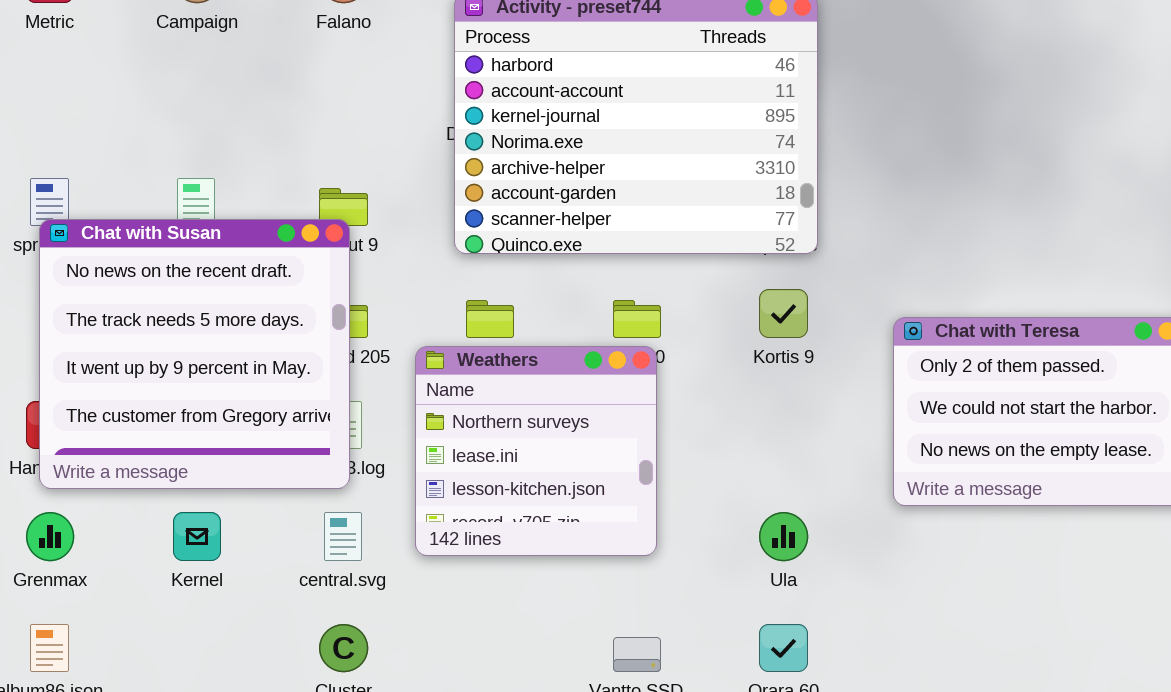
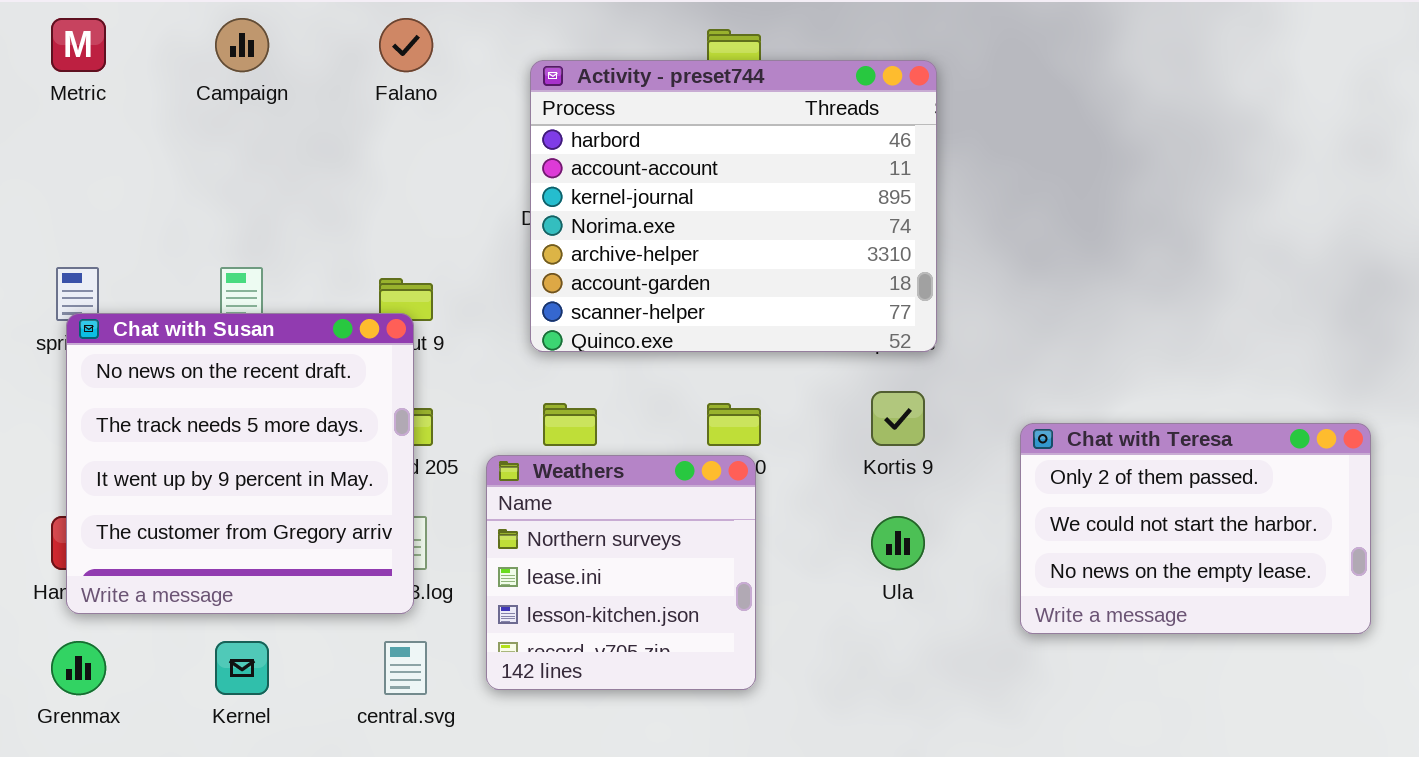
Ula: [759,512,808,561] -> [871,516,925,570], moved

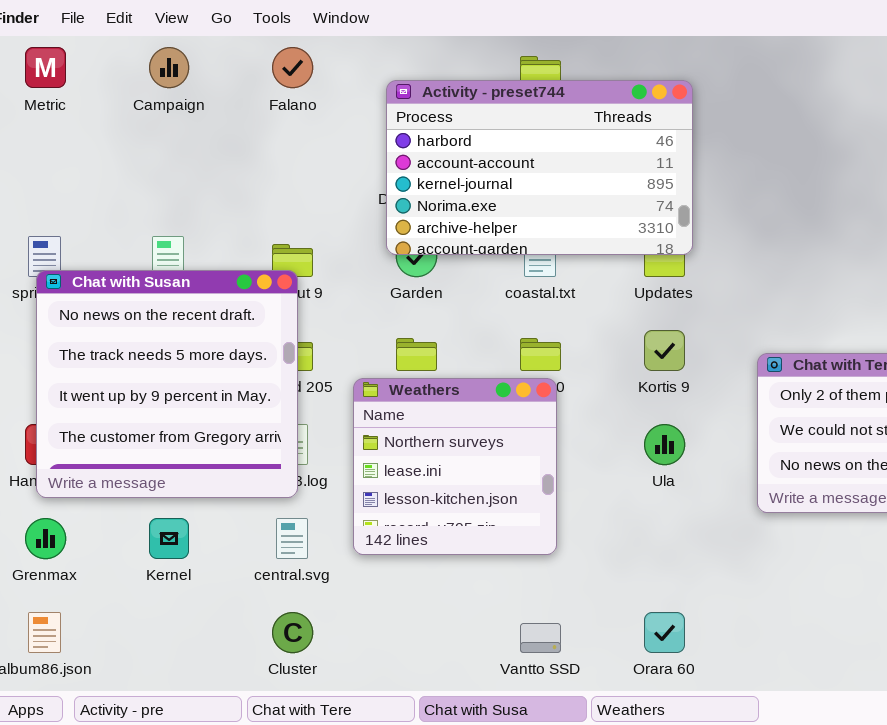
Activity - preset744: [530,60,937,352] -> [386,80,693,255], resized

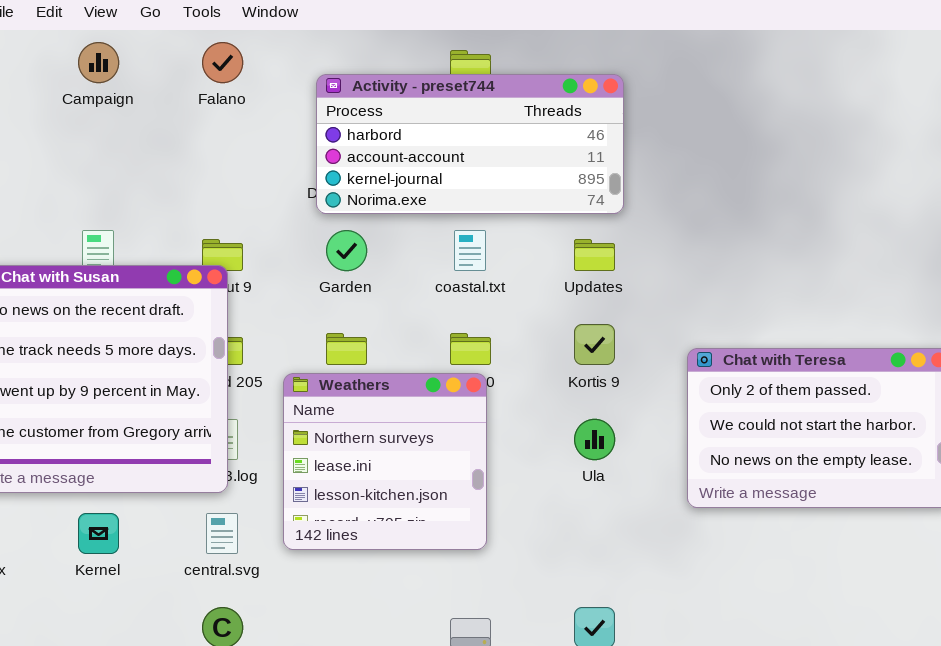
Activity - preset744: [386,80,693,255] -> [316,74,624,214], resized

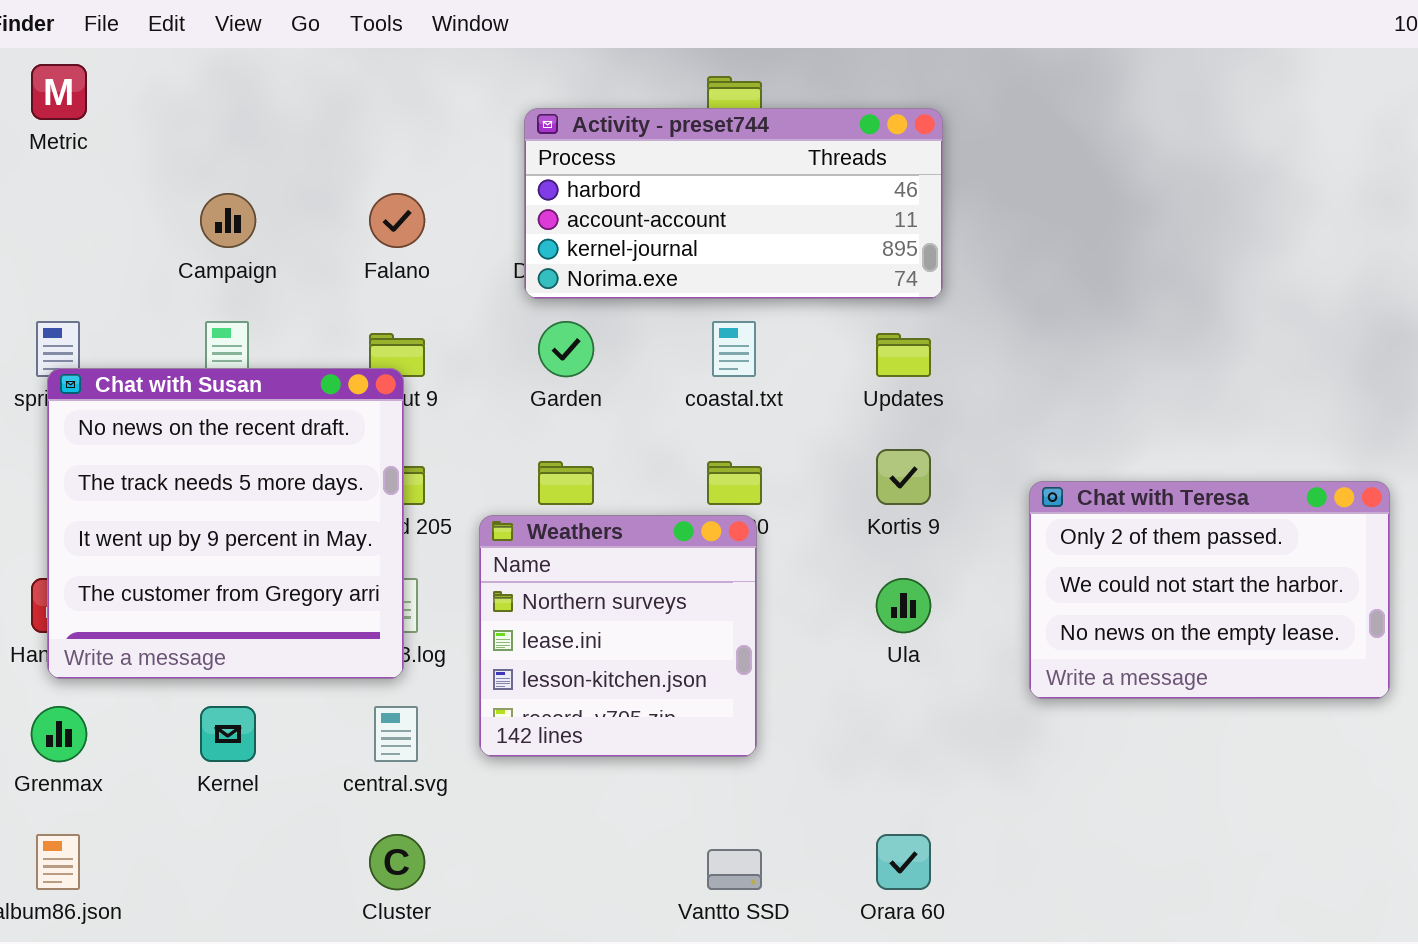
Campaign: [78,42,119,83] -> [200,193,256,248], moved
Falano: [202,42,243,83] -> [369,193,425,248], moved

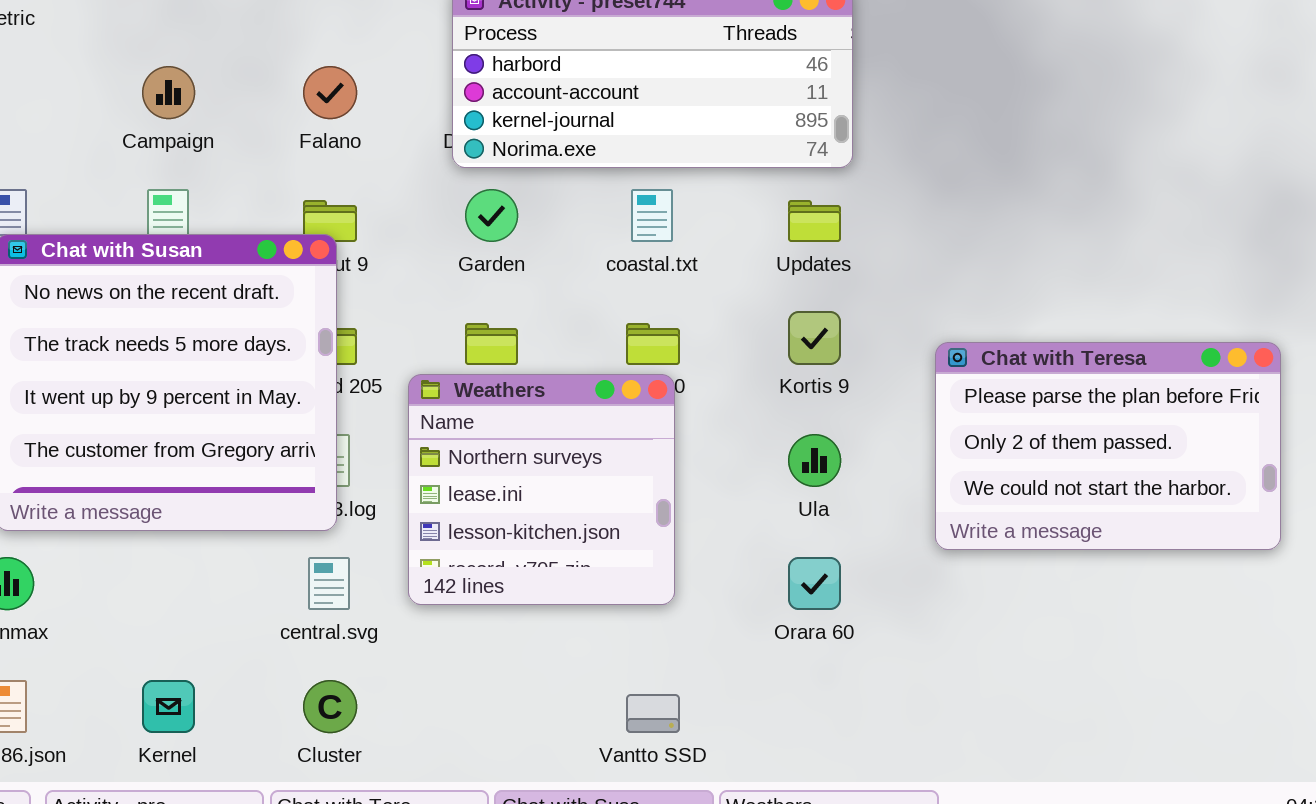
Chat with Teresa: [1029,481,1390,699] -> [935,342,1281,550], scrolled up 1 row
Kernel: [200,706,256,762] -> [142,680,195,733], moved
Orara 60: [876,834,931,890] -> [788,557,841,610], moved

